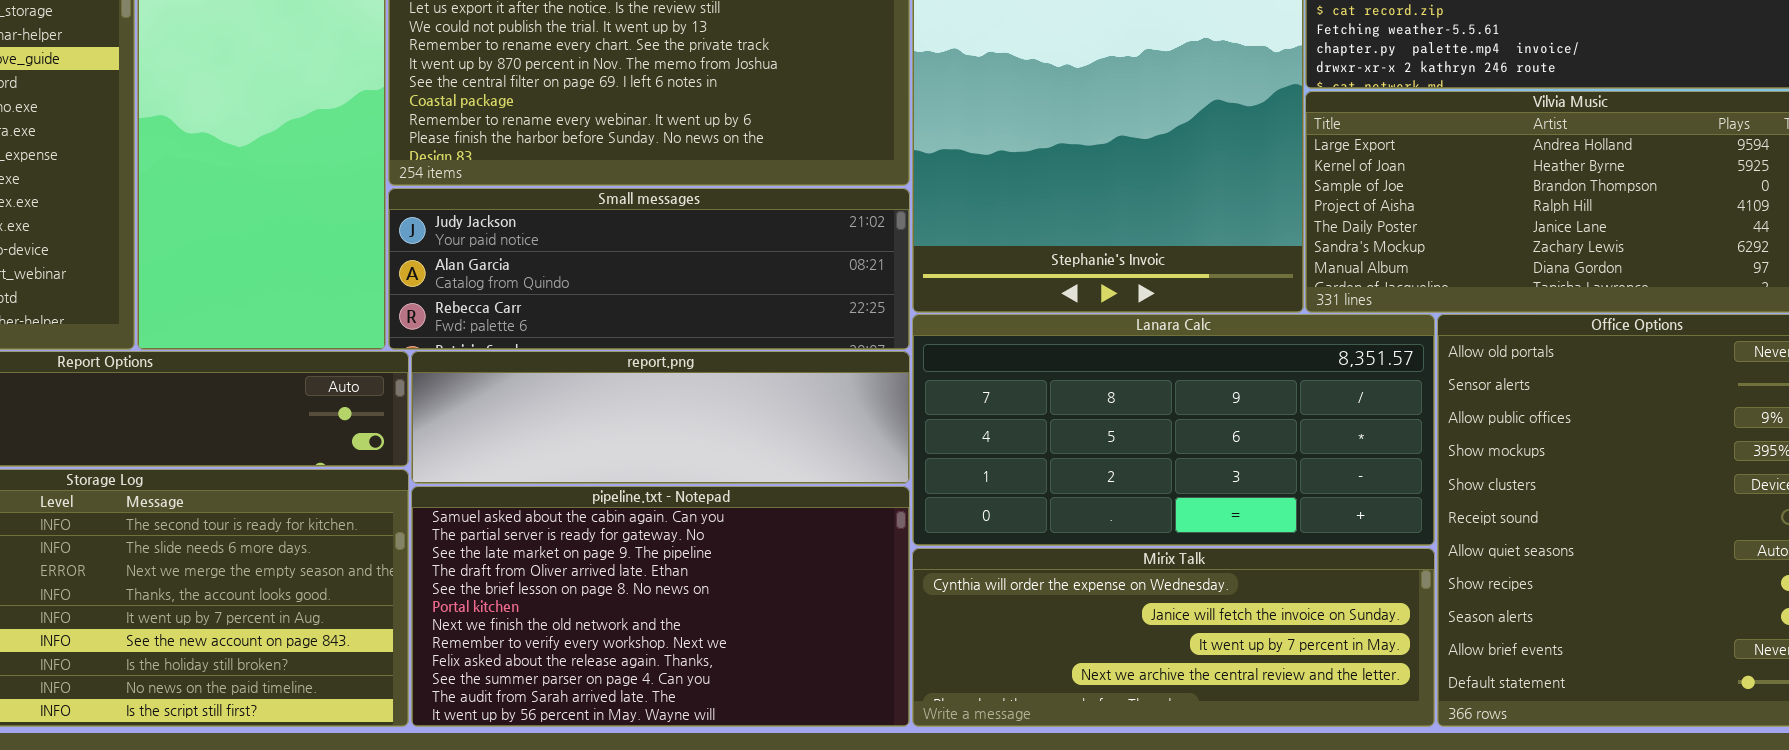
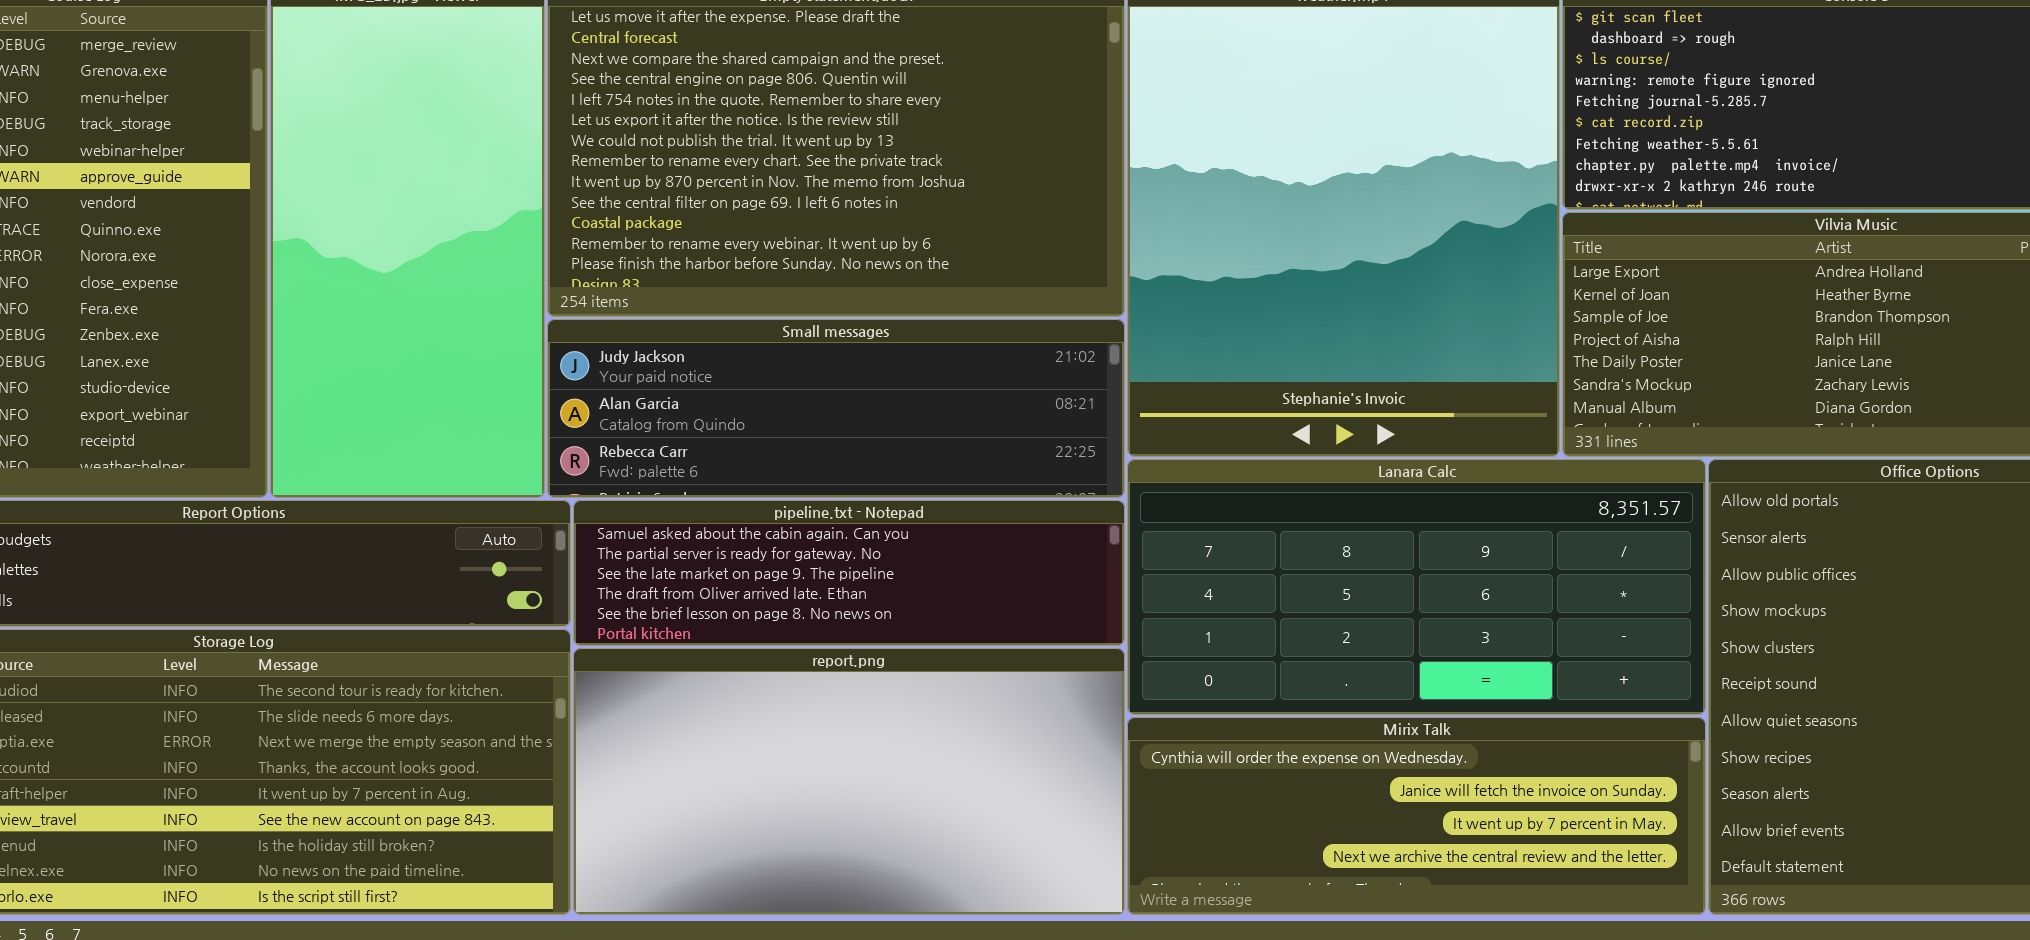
report.png: [411,351,910,484] -> [573,648,1125,915], moved, resized
pipeline.txt - Notepad: [411,486,910,727] -> [573,500,1125,646], moved, resized

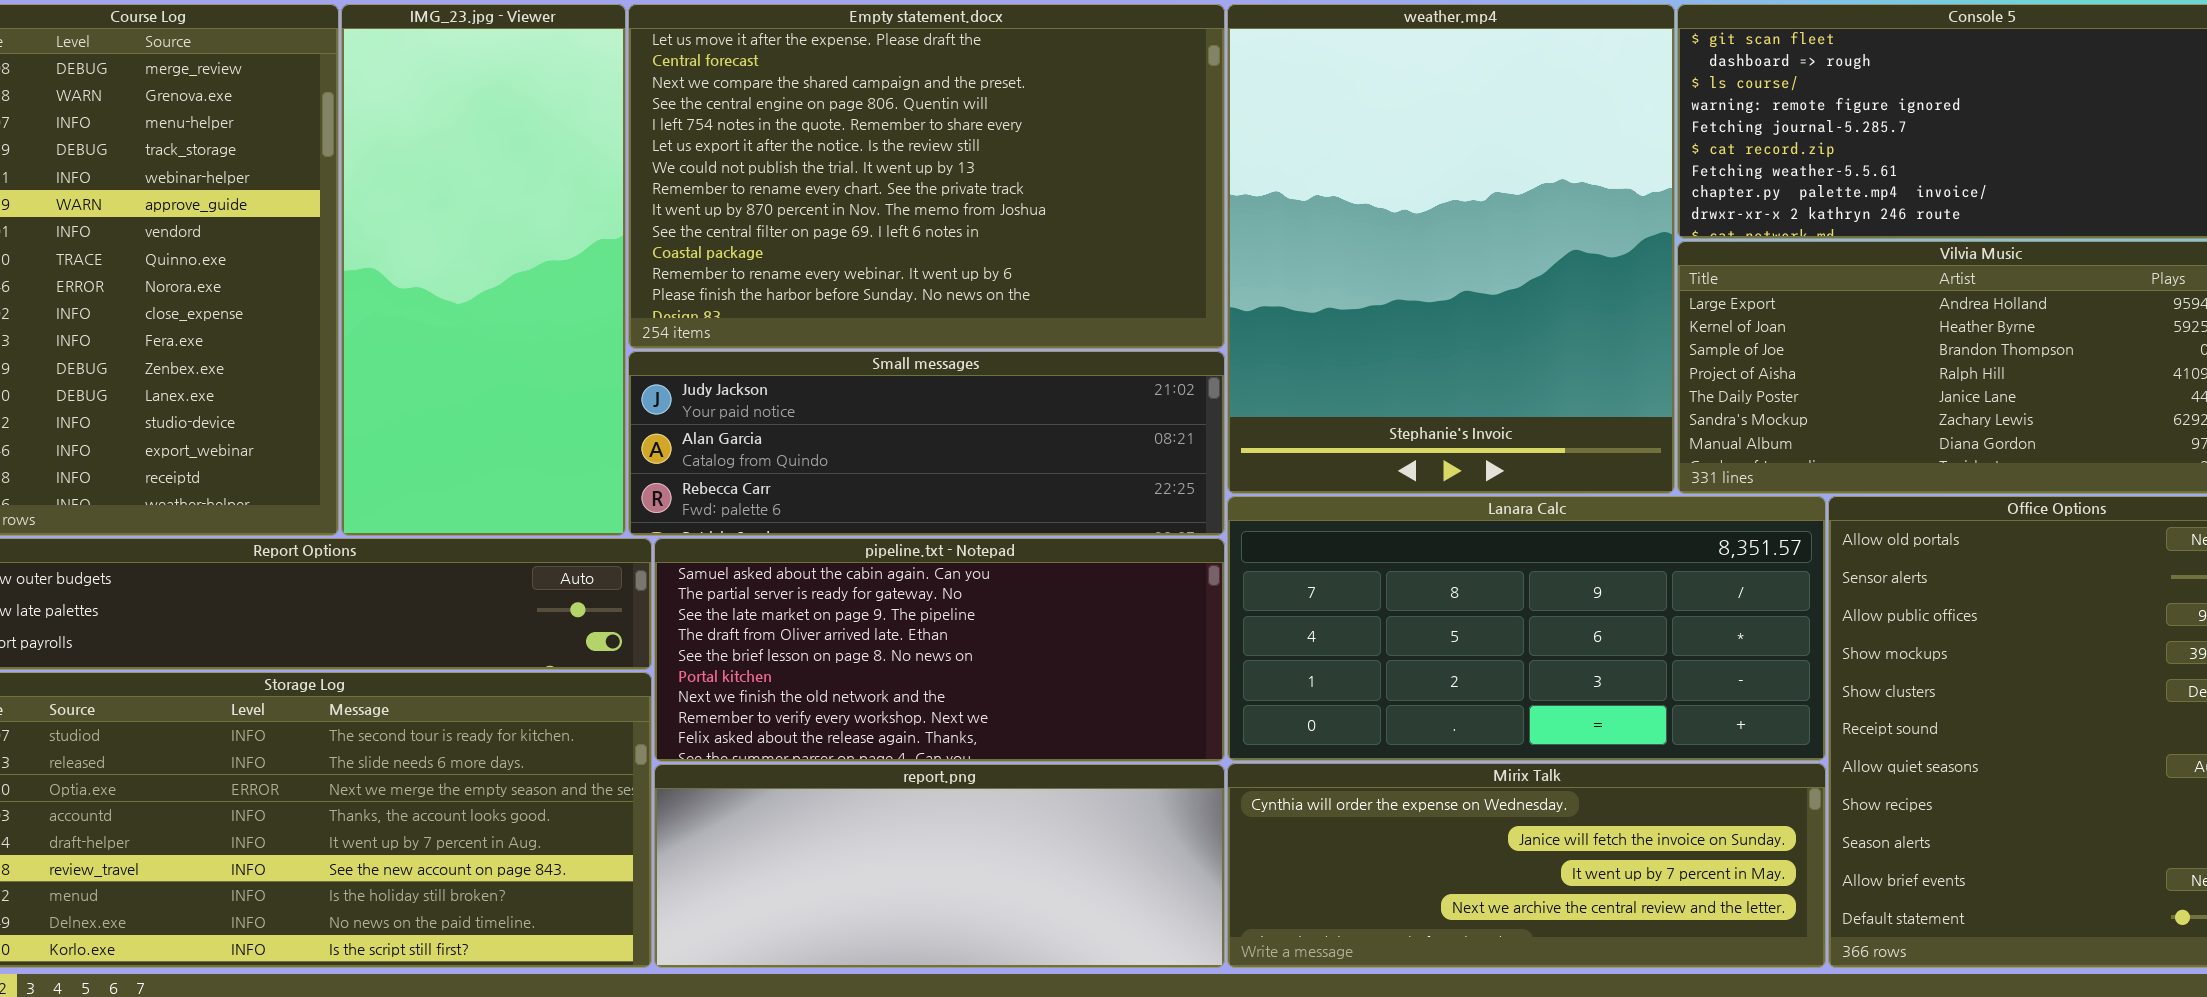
pipeline.txt - Notepad: [573,500,1125,646] -> [654,538,1225,762], resized
report.png: [573,648,1125,915] -> [654,764,1225,968], resized

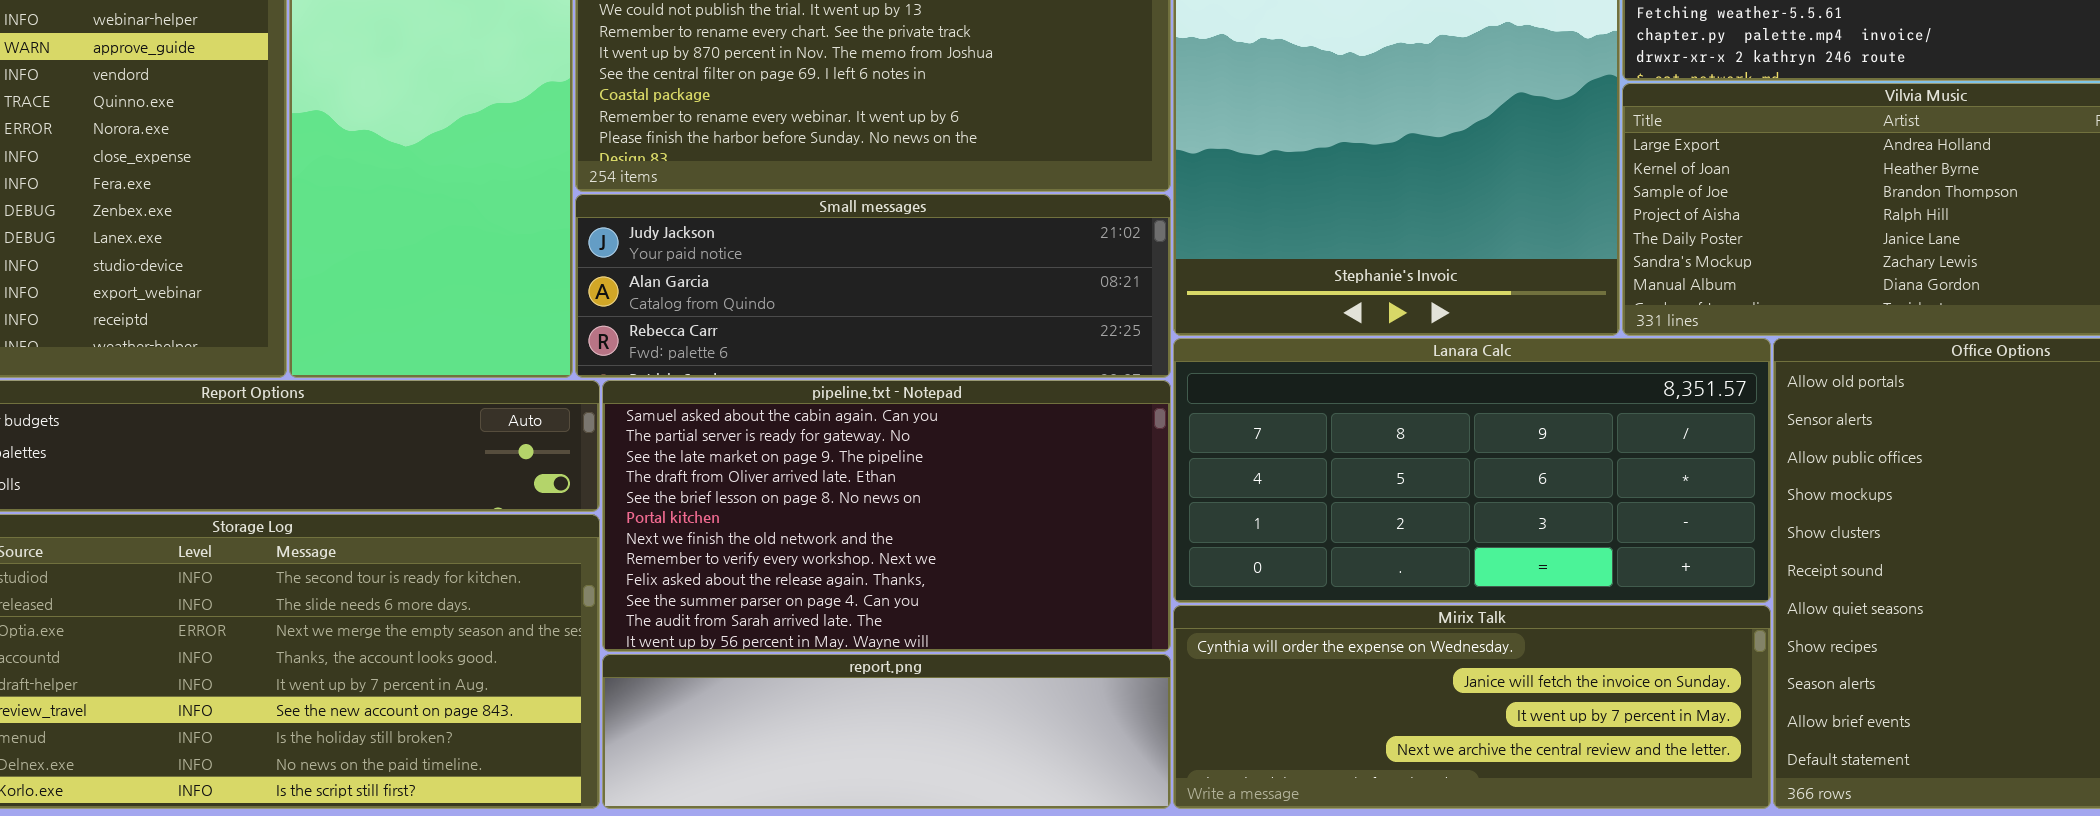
pipeline.txt - Notepad: [654,538,1225,762] -> [602,380,1171,652], resized
report.png: [654,764,1225,968] -> [602,654,1171,809], resized

